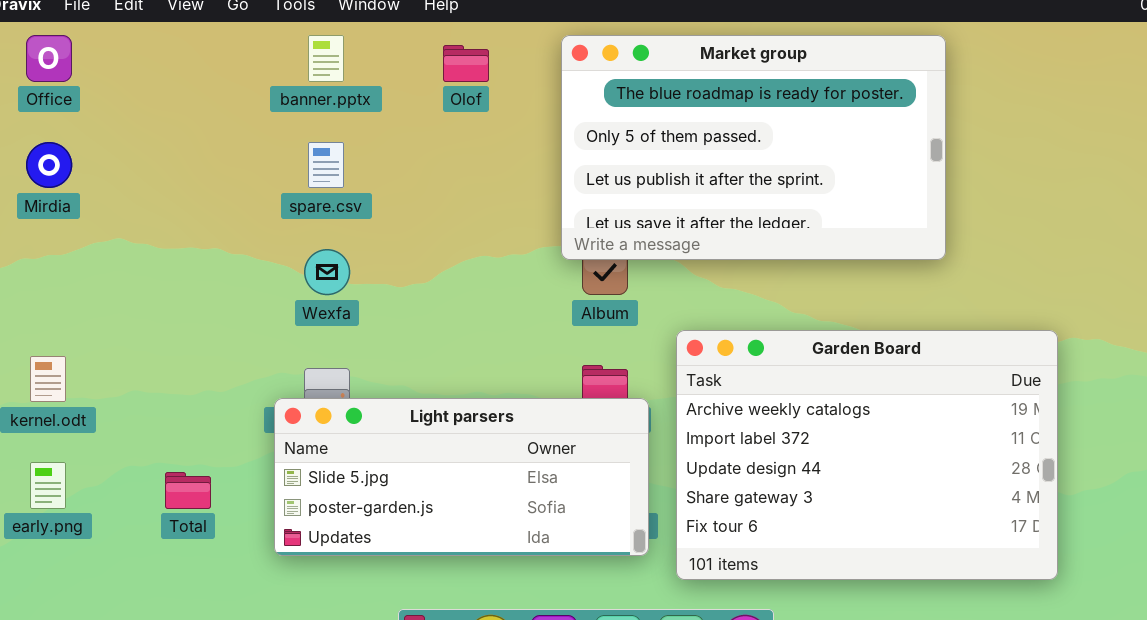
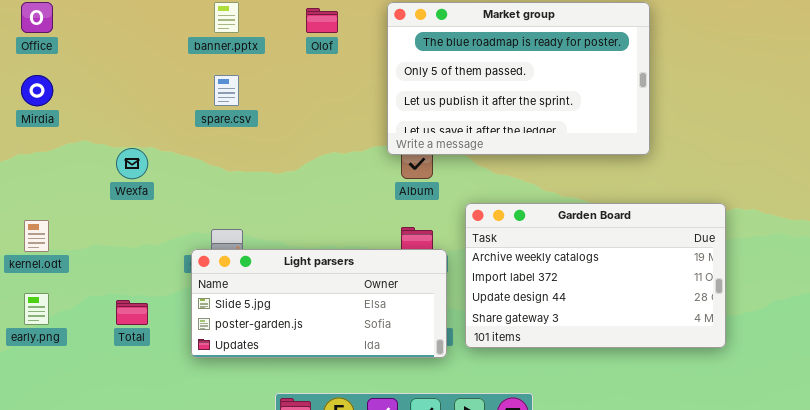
Wexfa: [304,249,350,295] -> [116,148,148,179], moved
Garden Board: [676,330,1058,580] -> [465,203,726,348], resized

